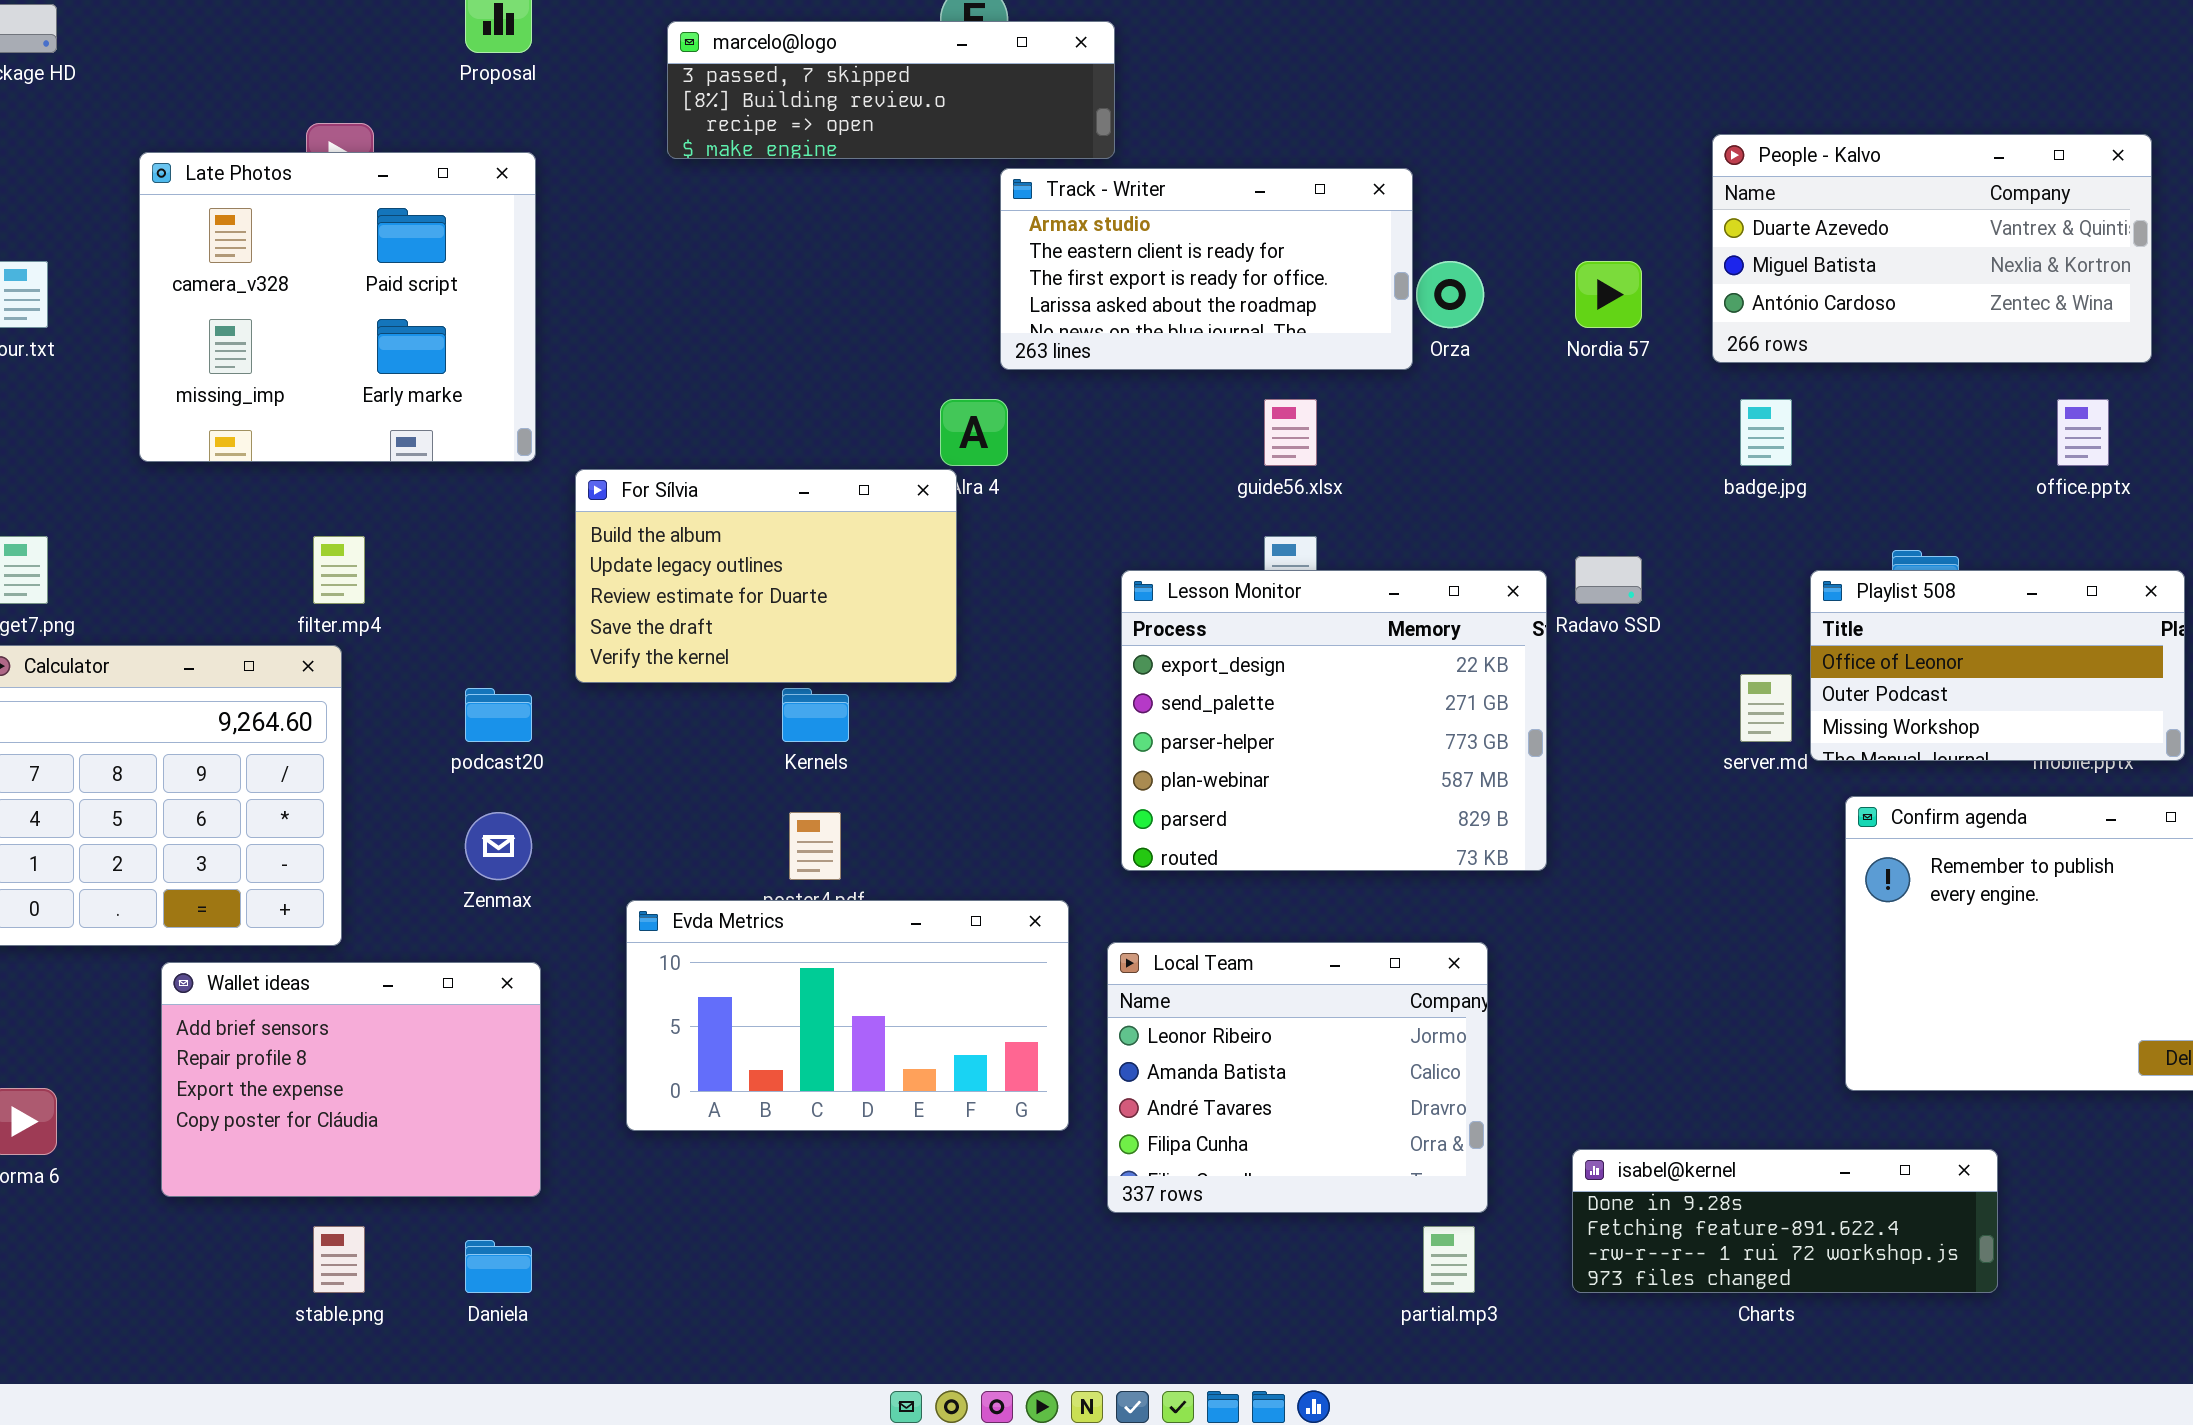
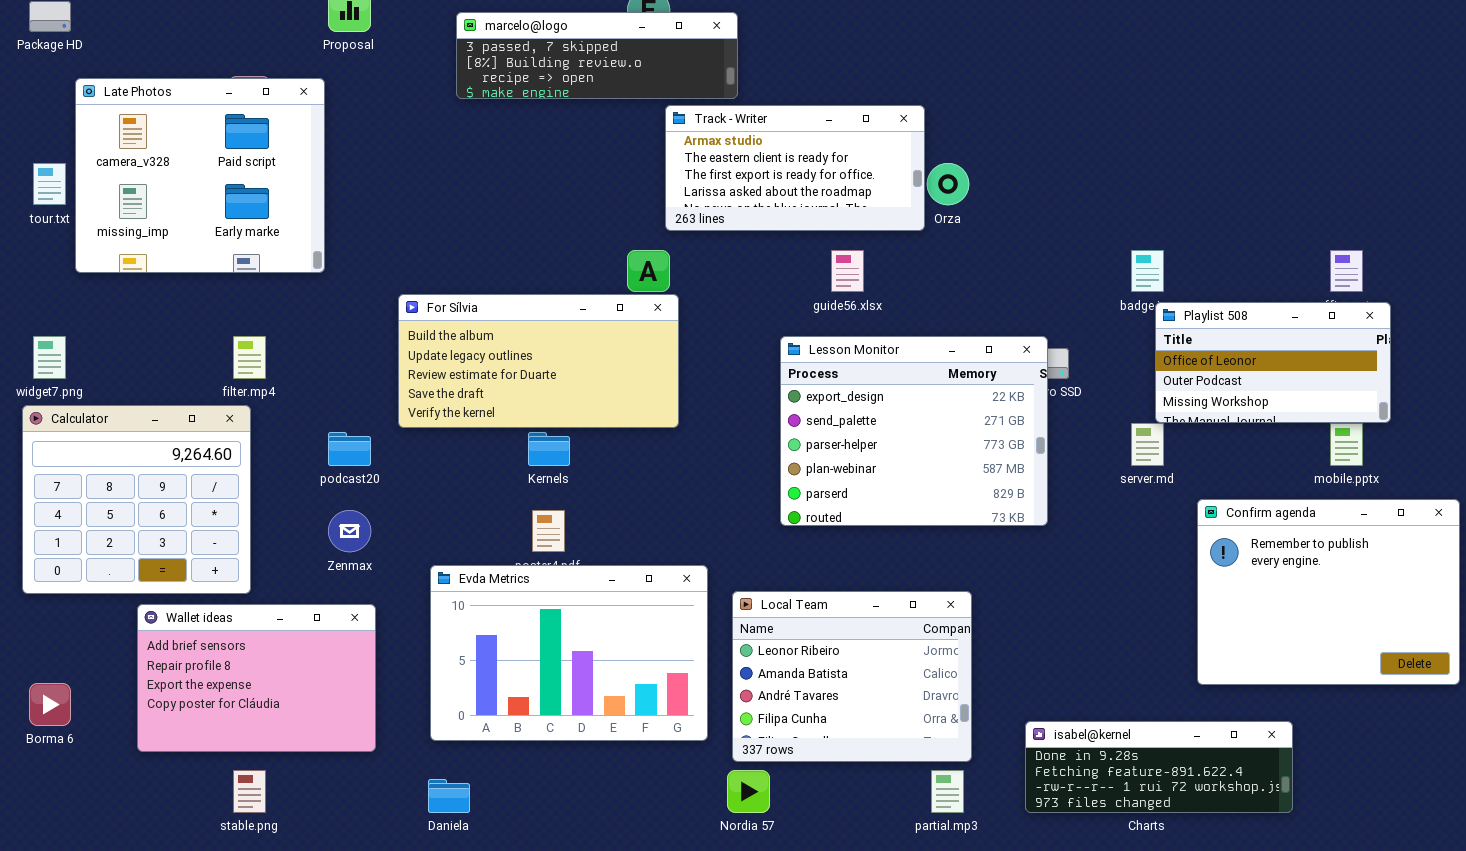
People - Kalvo: [1712,134,2152,363] -> none, closed
Late Photos: [139,152,536,462] -> [75,78,325,273], moved
Nordia 57: [1575,261,1642,328] -> [727,770,770,813], moved
For Sílvia: [575,469,957,683] -> [398,294,679,428], resized
Lesson Monitor: [1121,570,1547,871] -> [780,336,1048,526], moved
Playlist 508: [1810,570,2185,761] -> [1155,302,1391,423], moved
Evda Metrics: [626,900,1069,1131] -> [430,565,708,741], resized
Daniela: [465,1240,532,1293] -> [428,779,470,813], moved

